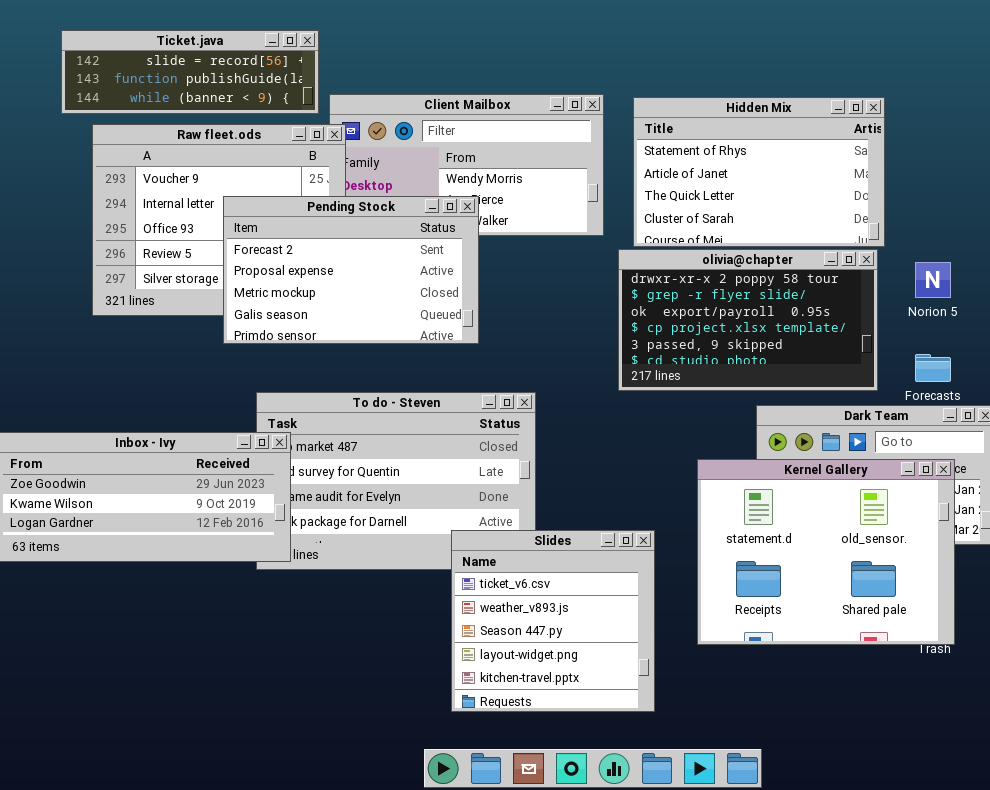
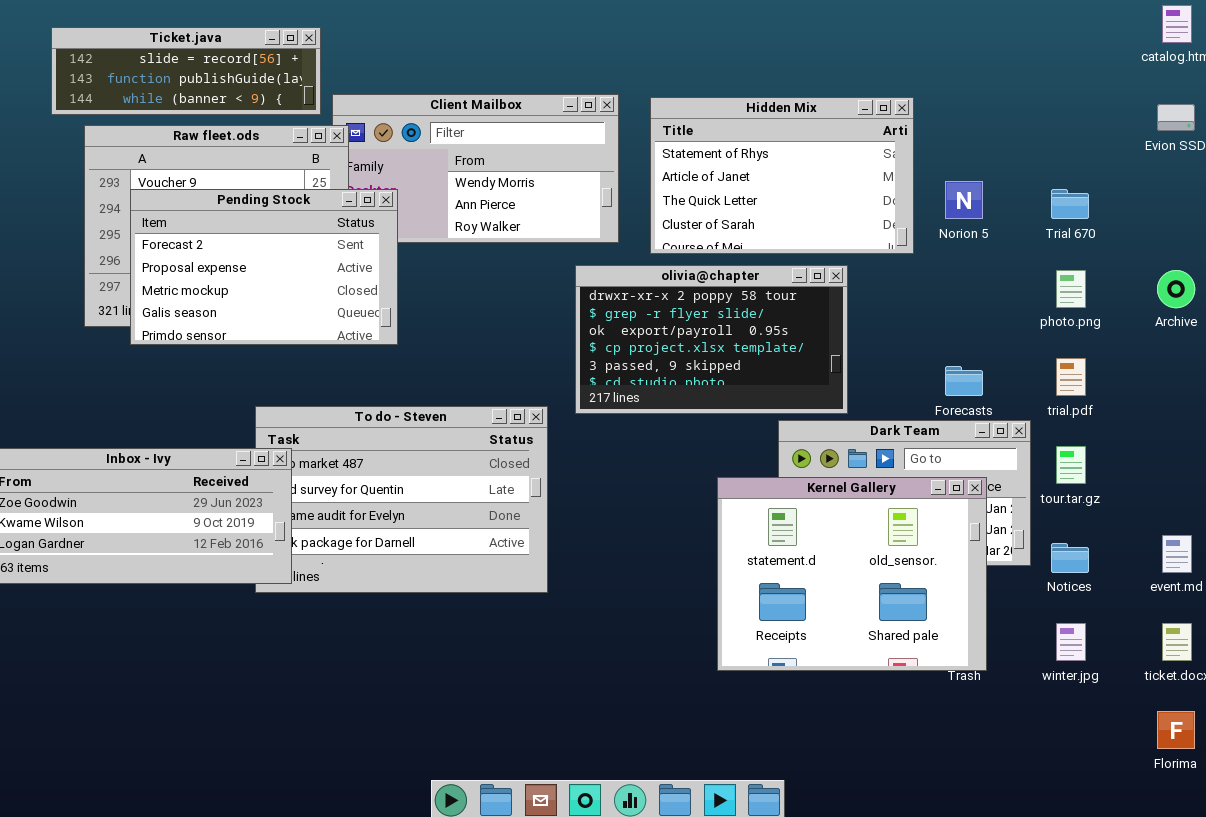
Pending Stock: [223,196,479,344] -> [130,189,398,345], moved
olivia@chapter: [618,249,878,391] -> [575,265,848,414], moved
Norion 5: [915,262,951,298] -> [945,181,983,219], moved
Slides: [451,530,655,712] -> none, closed

